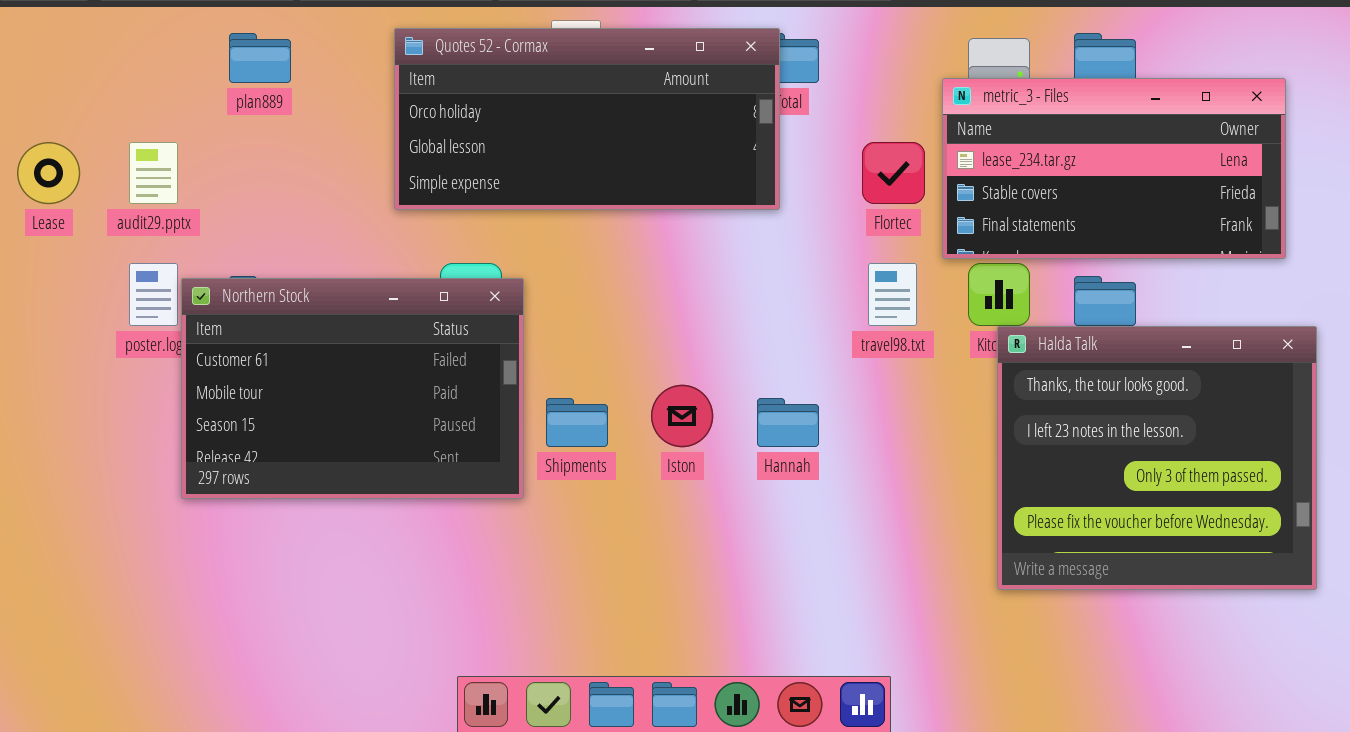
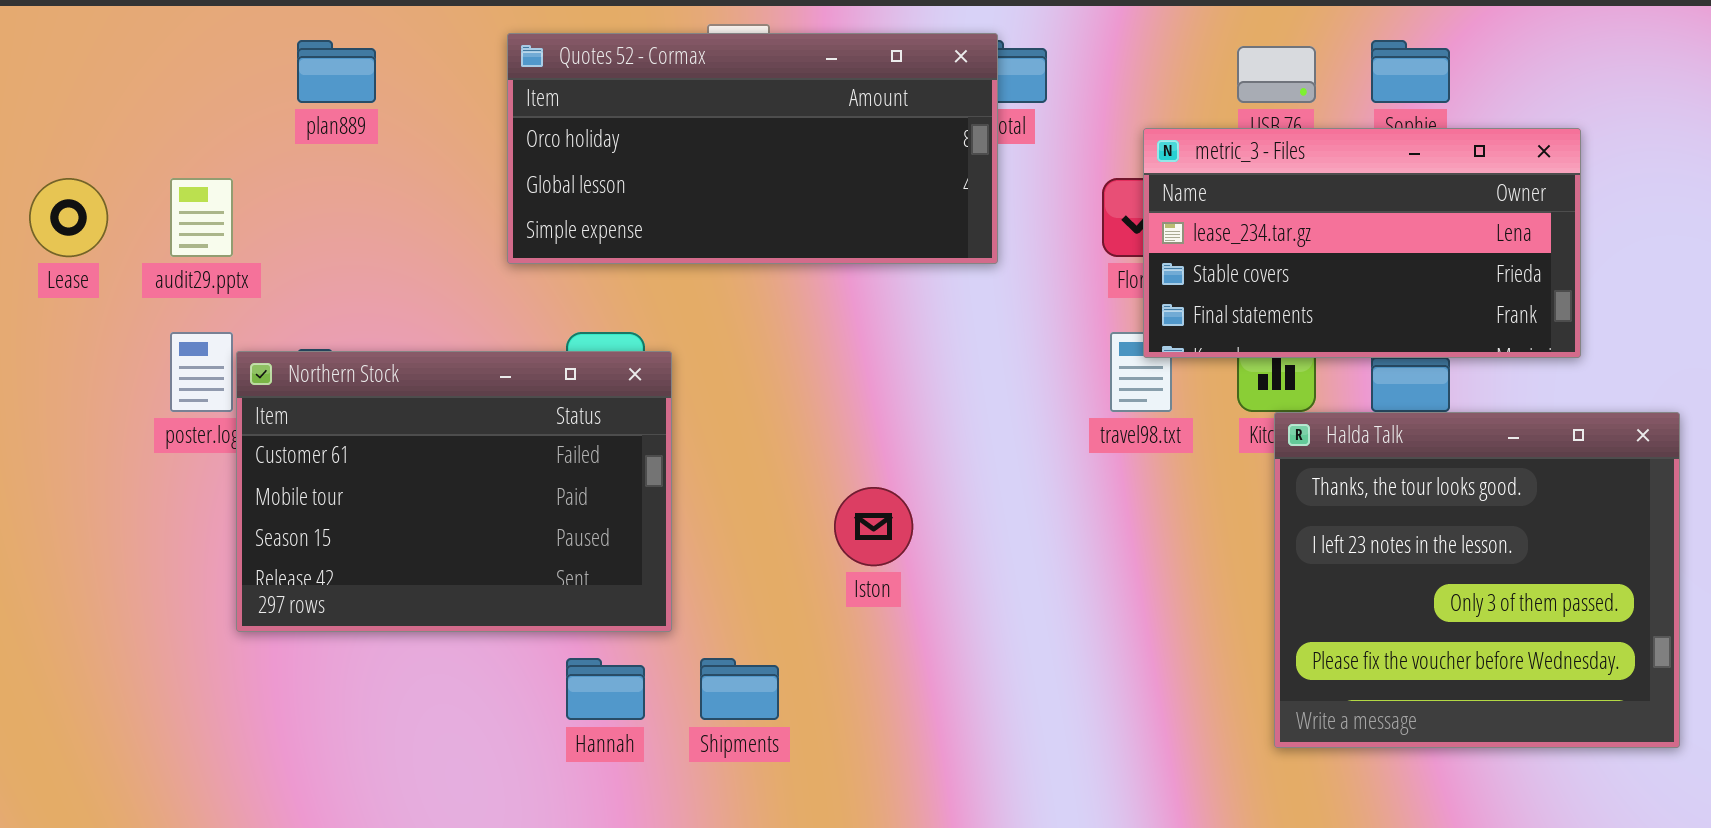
metric_3 - Files: [942,78,1286,259] -> [1143,128,1581,358], moved
Shipments: [546,398,608,447] -> [700,658,779,720], moved
Hannah: [757,398,819,447] -> [566,658,645,720], moved

